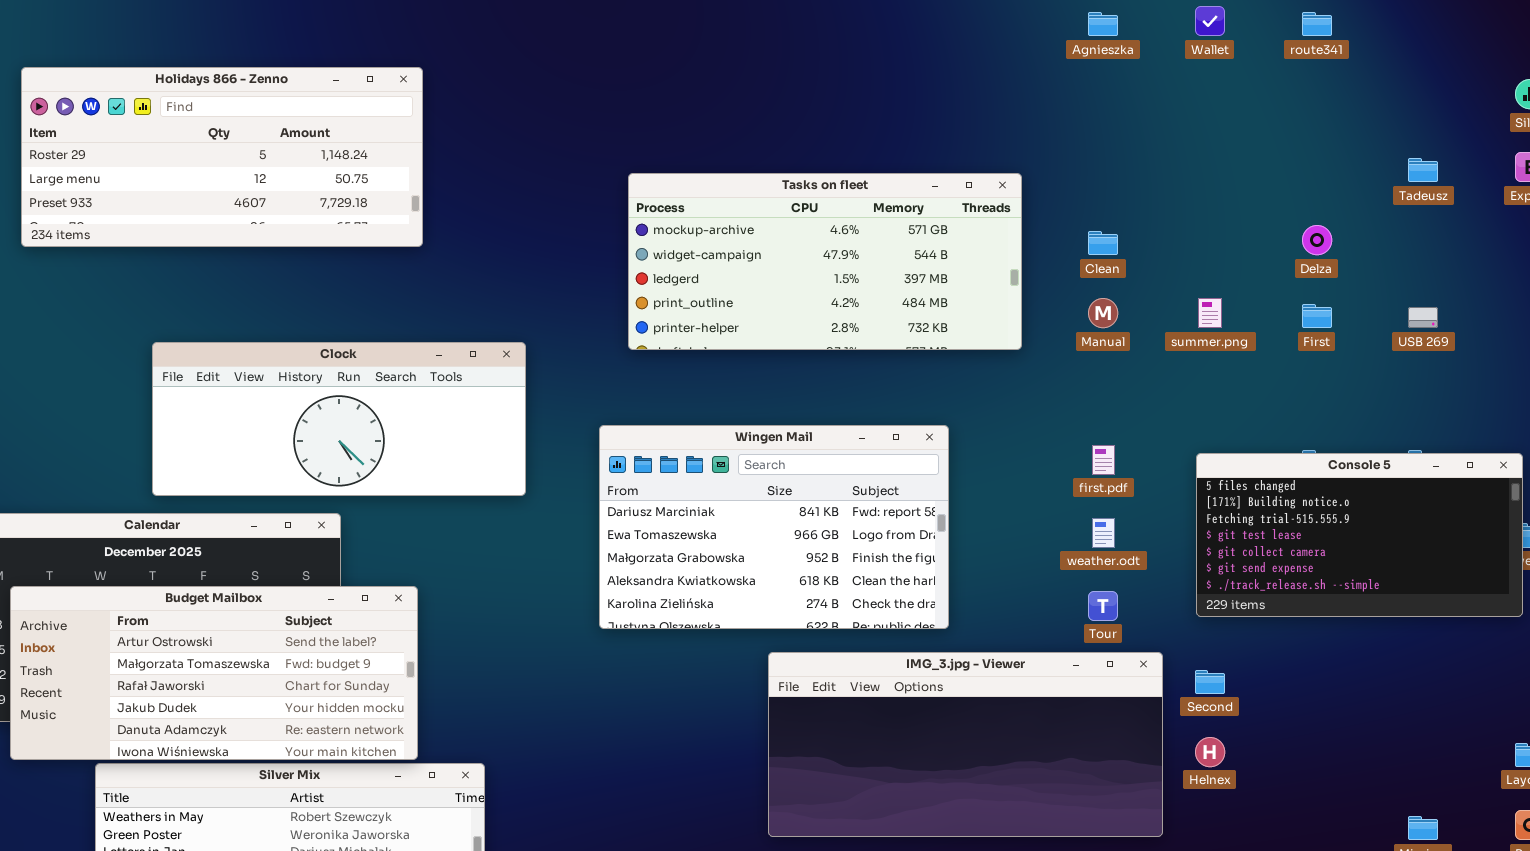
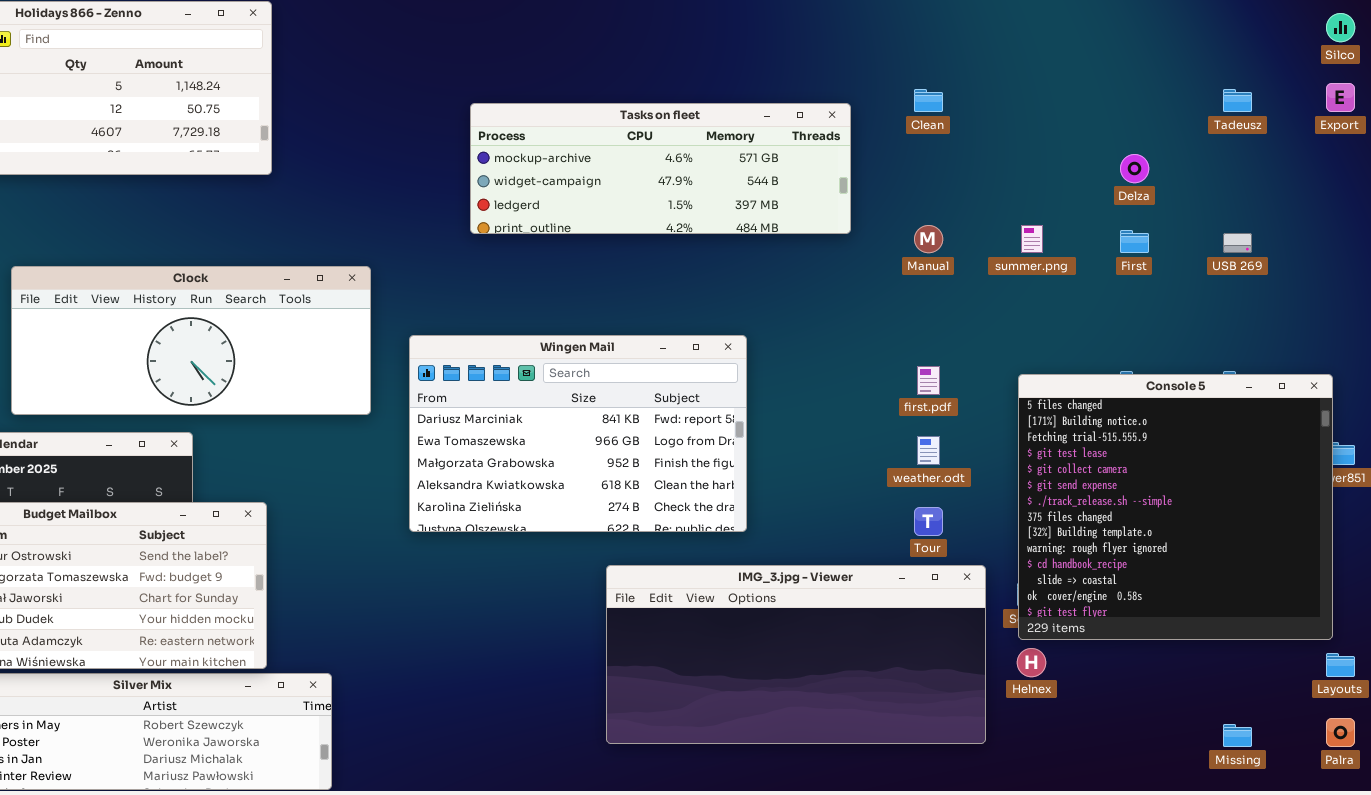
Tasks on fleet: [628,173,1022,350] -> [470,103,851,234], resized
Clean: [1088,231,1118,255] -> [914,89,943,112], moved
Wingen Mail: [599,425,949,629] -> [409,335,747,532], moved
Console 5: [1196,453,1523,617] -> [1018,374,1333,640], resized

